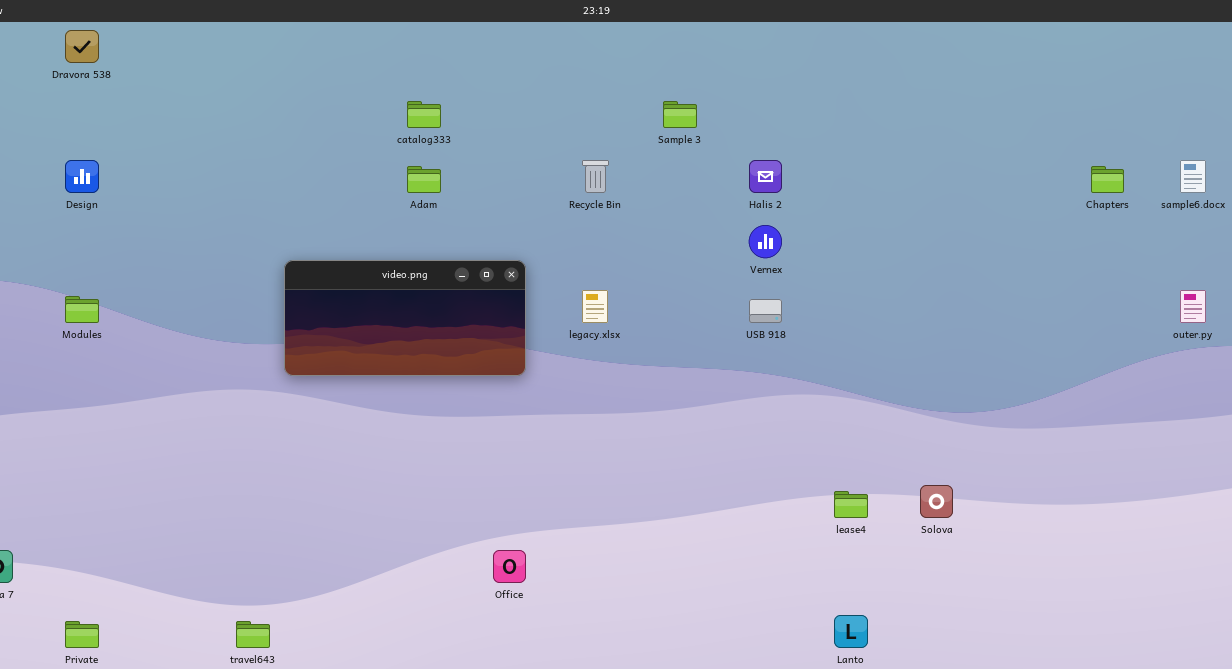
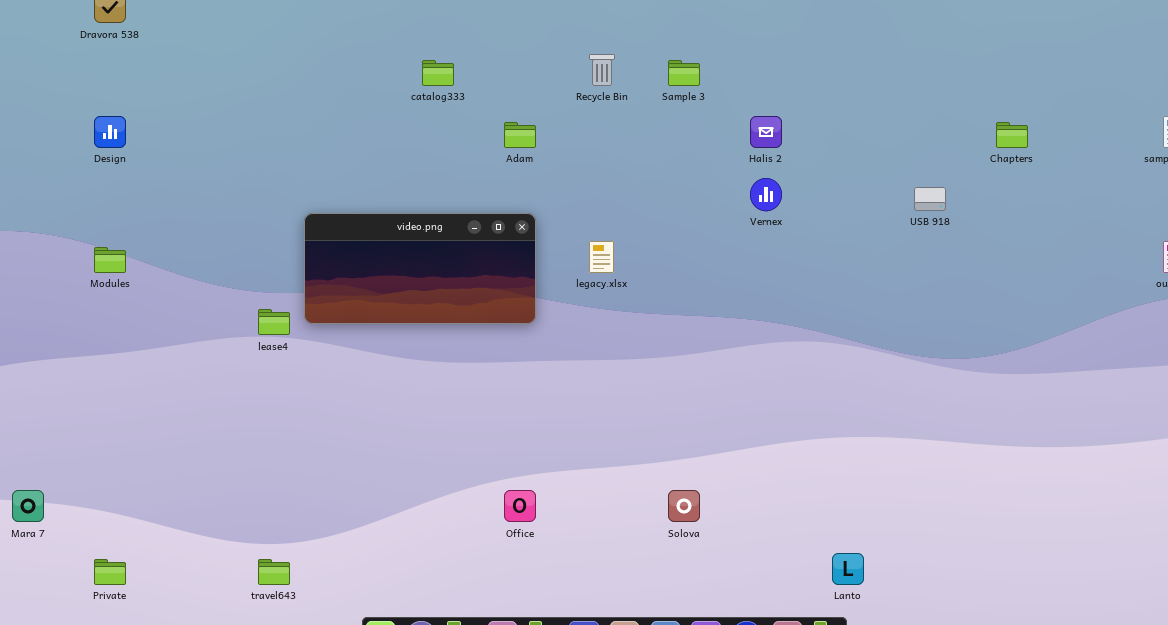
Recycle Bin: [582,160,609,193] -> [589,54,615,86], moved
Adam: [407,166,441,193] -> [504,122,536,148], moved
Chapters: [1091,166,1124,193] -> [996,122,1028,148], moved
USB 918: [749,299,782,323] -> [914,187,946,211], moved
Solova: [920,485,953,518] -> [668,490,700,522], moved
lease4: [834,491,868,518] -> [258,309,290,335], moved

